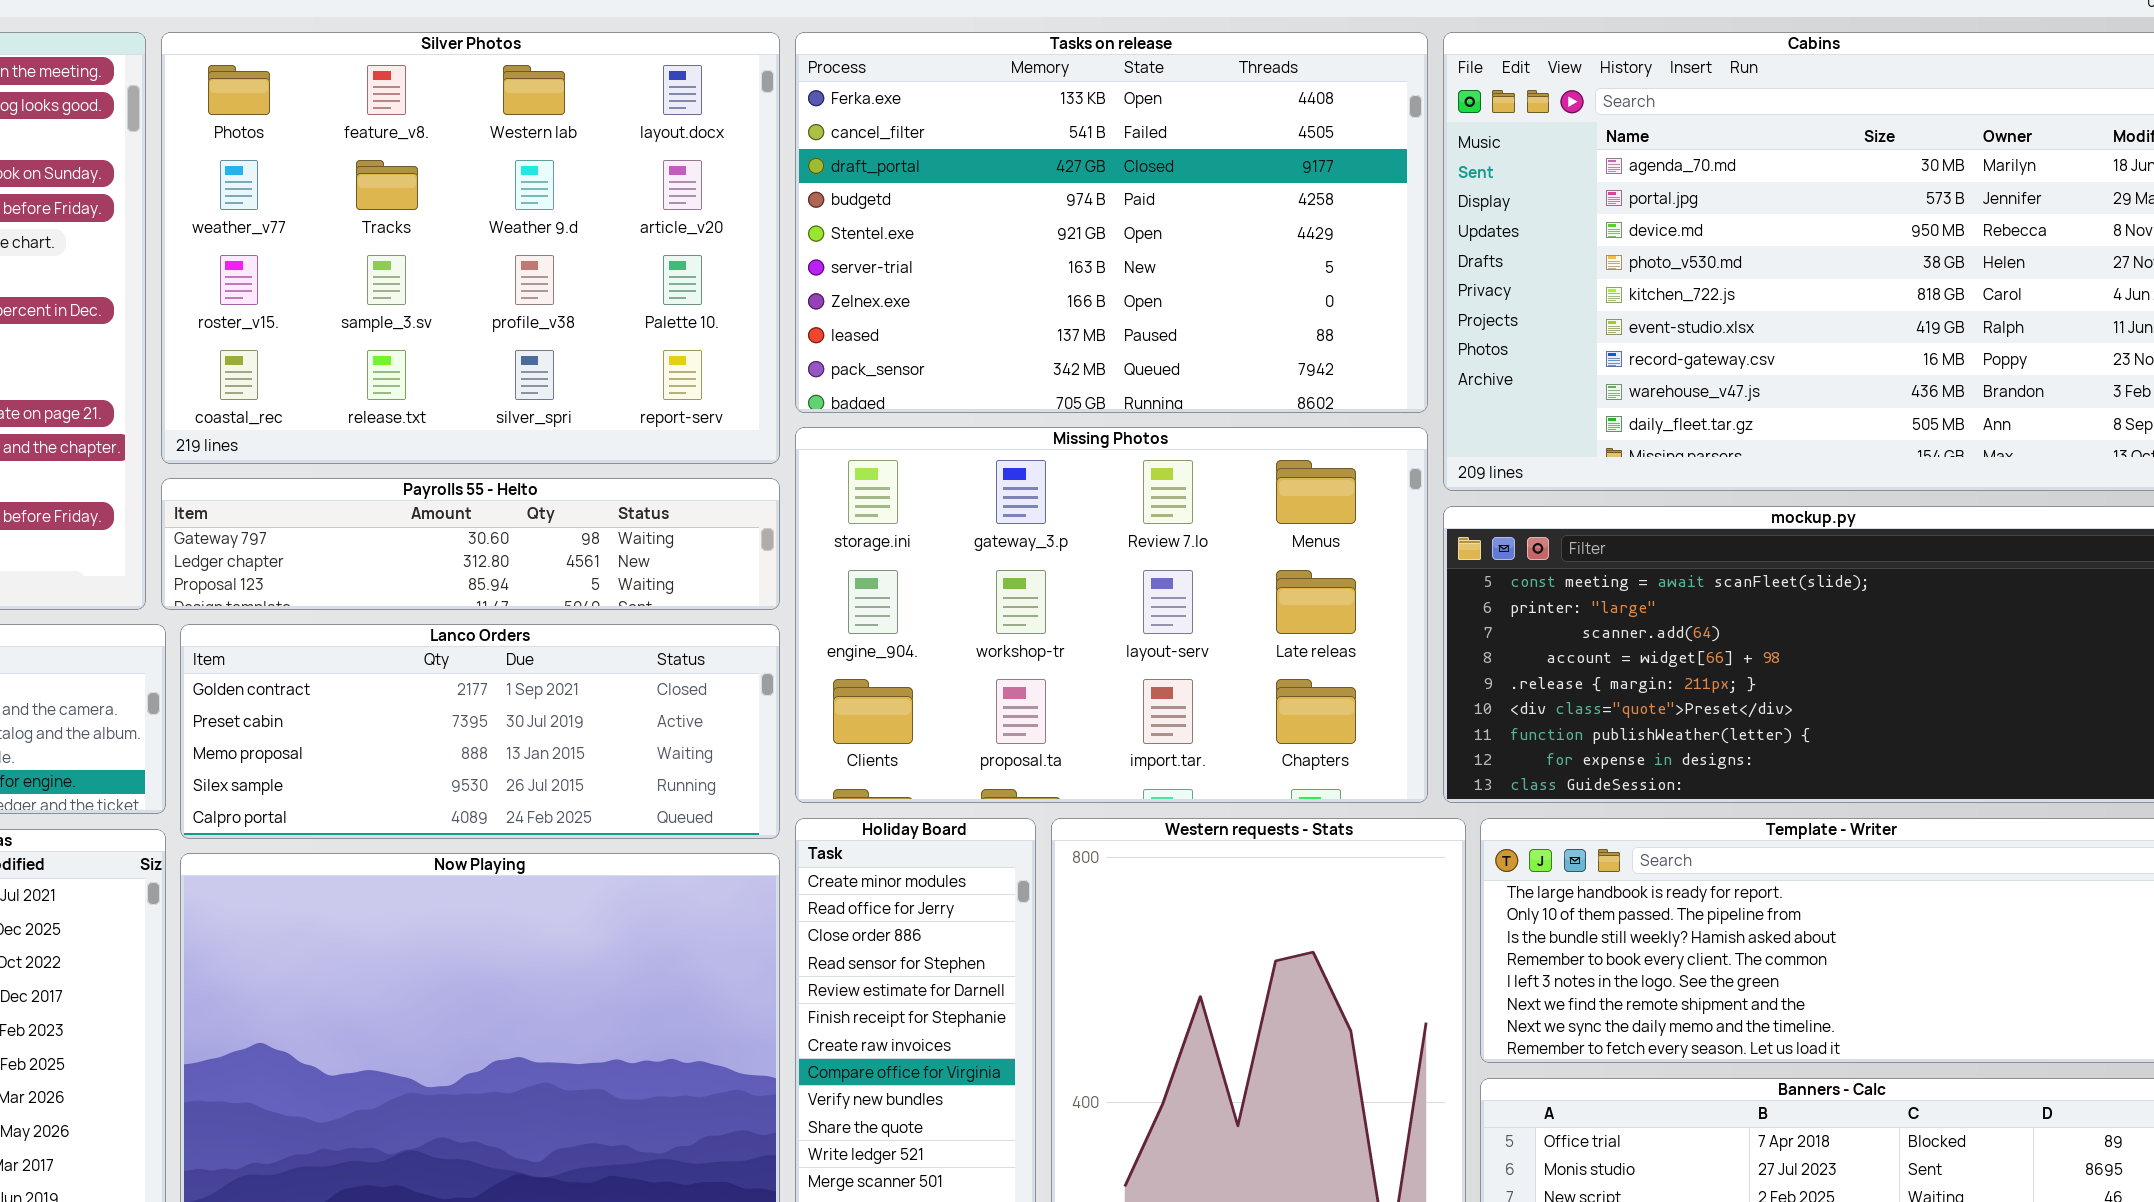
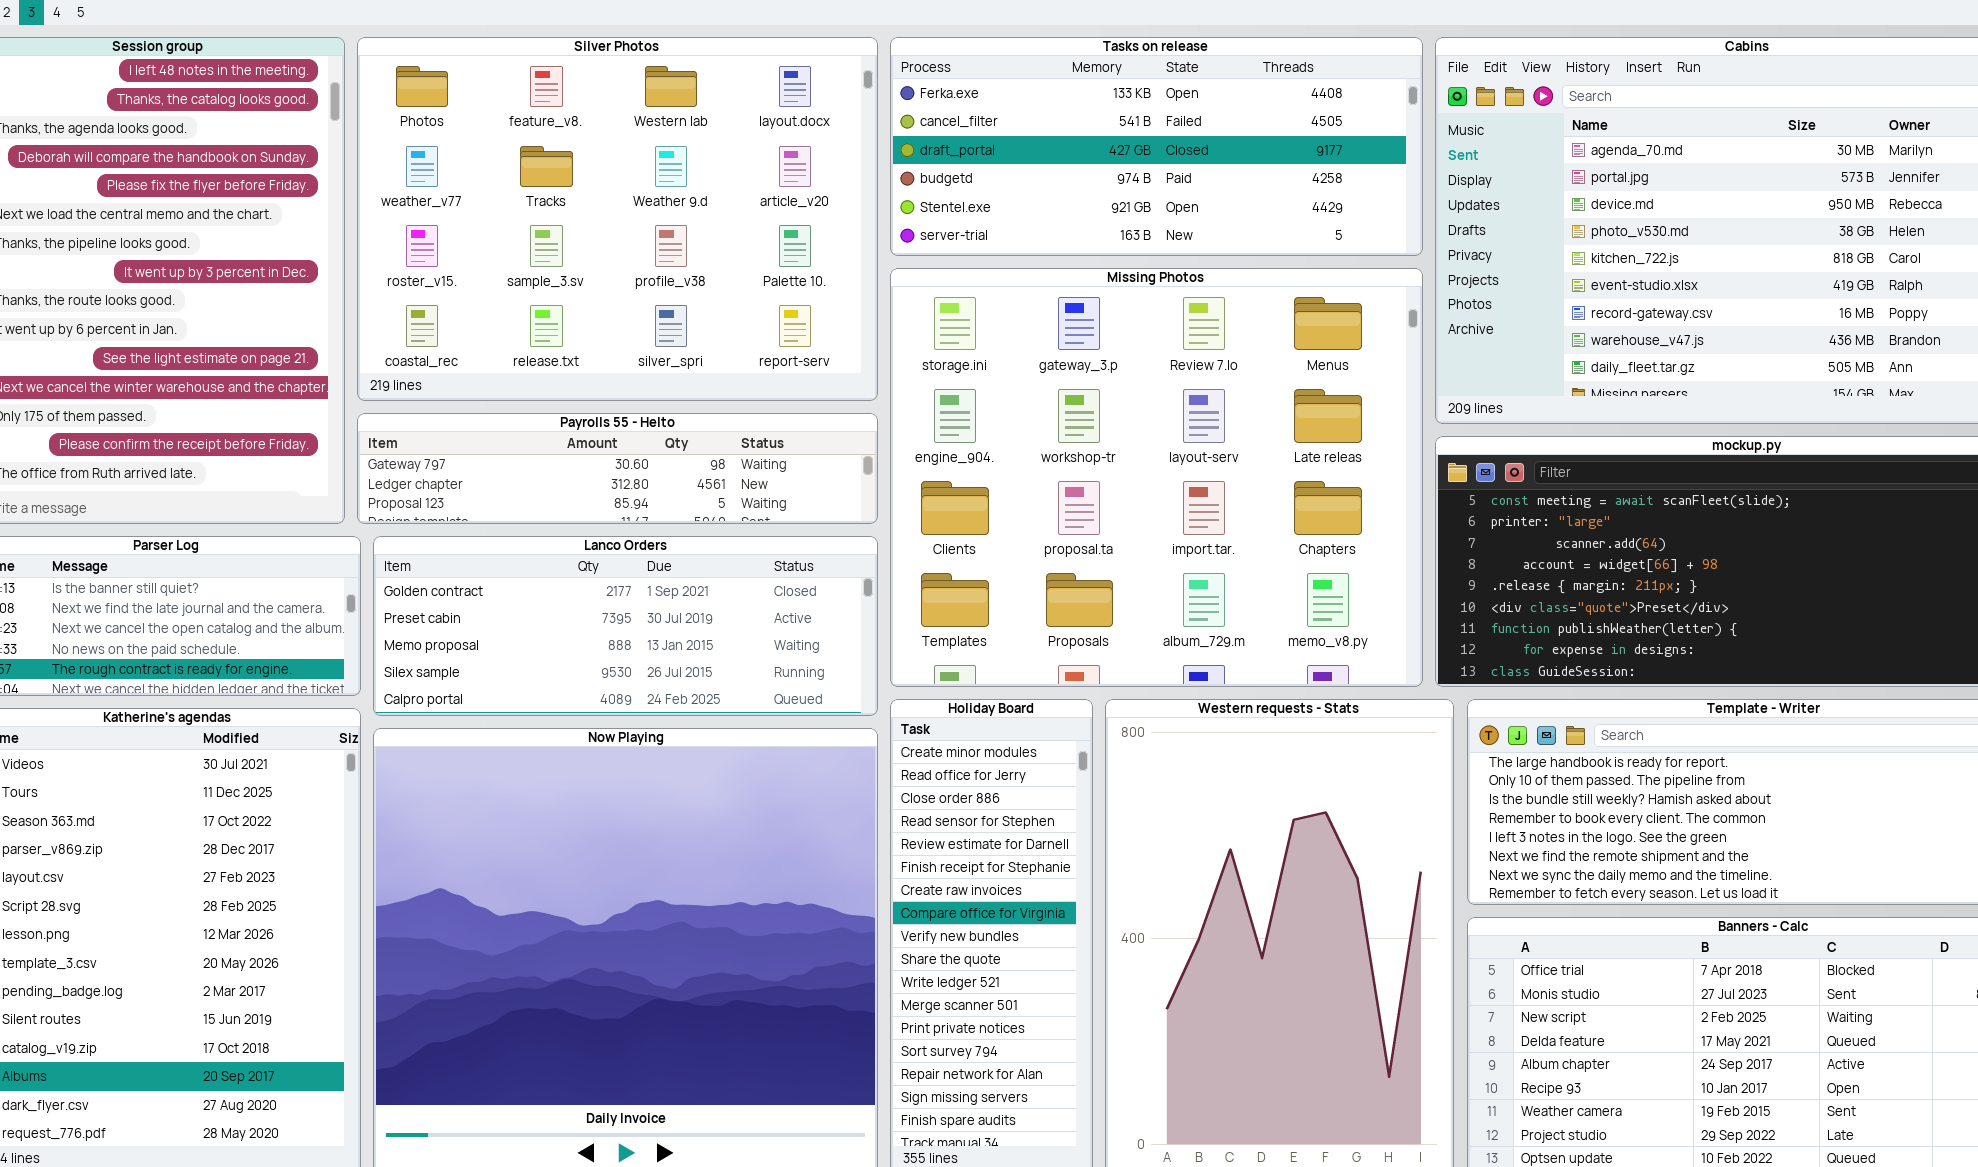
Tasks on release: [795,32,1428,413] -> [890,37,1423,256], resized
Missing Photos: [795,427,1428,803] -> [890,268,1423,687], resized

